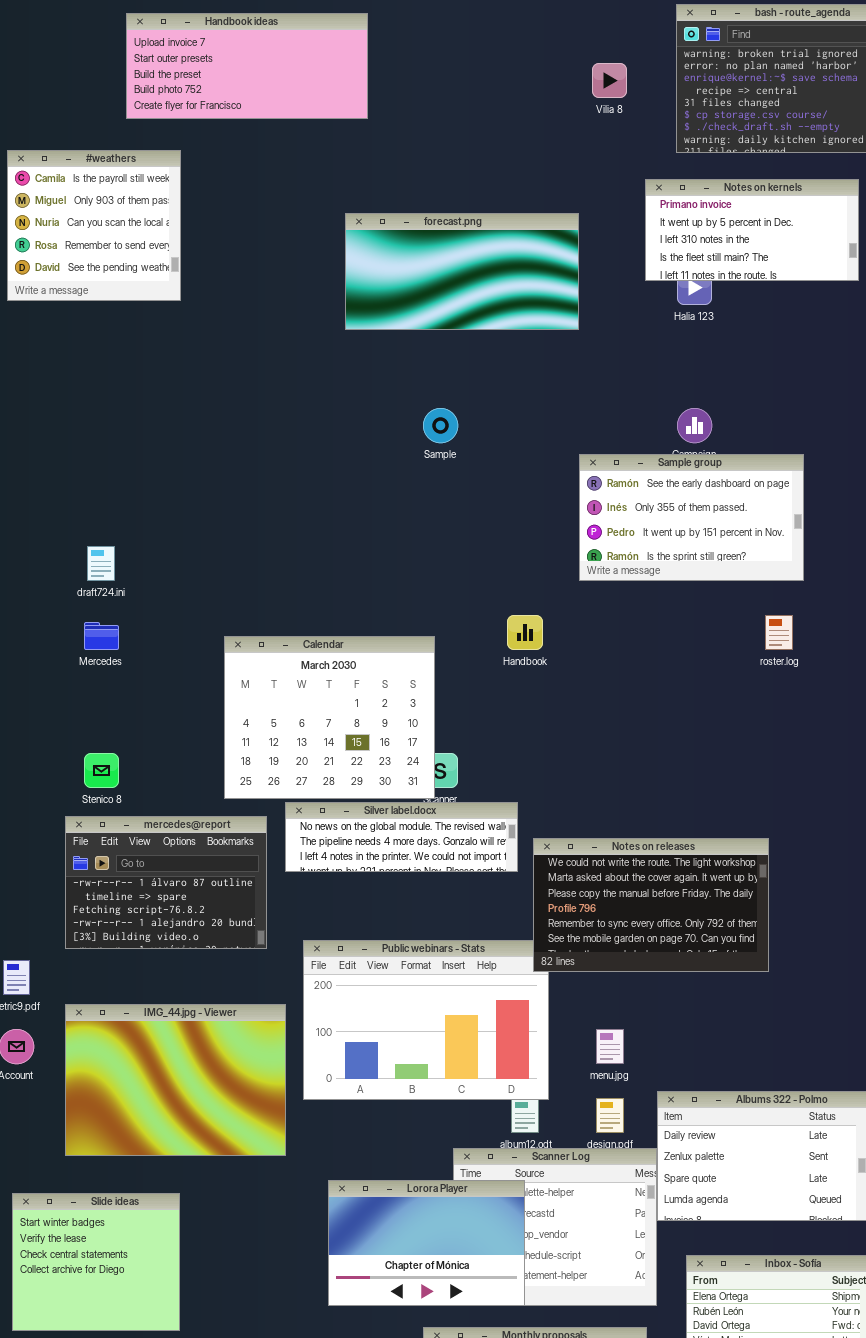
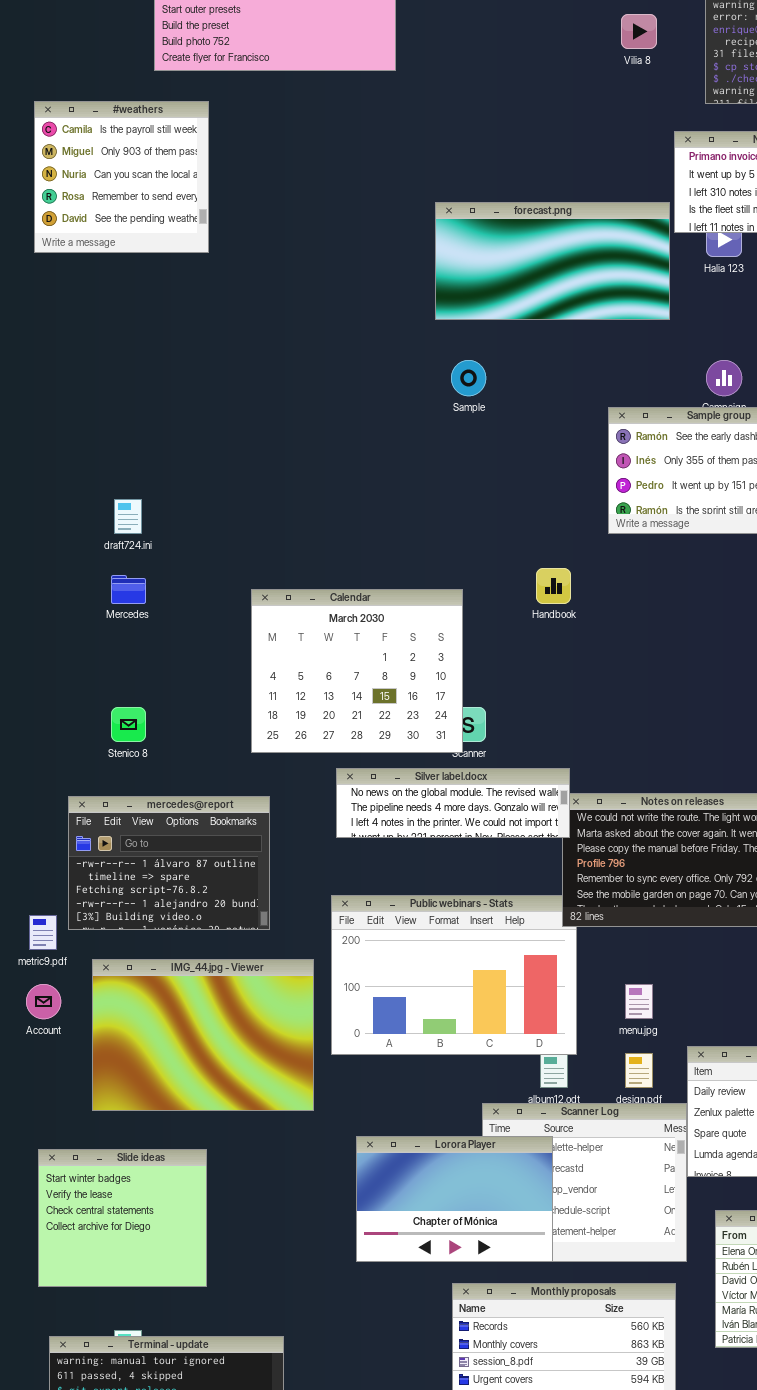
forecast.png: [345,213,579,330] -> [435,202,670,320], moved
Silver label.docx: [285,802,518,872] -> [336,768,570,838], moved
mercedes@report: [65,816,267,949] -> [68,796,270,930], moved

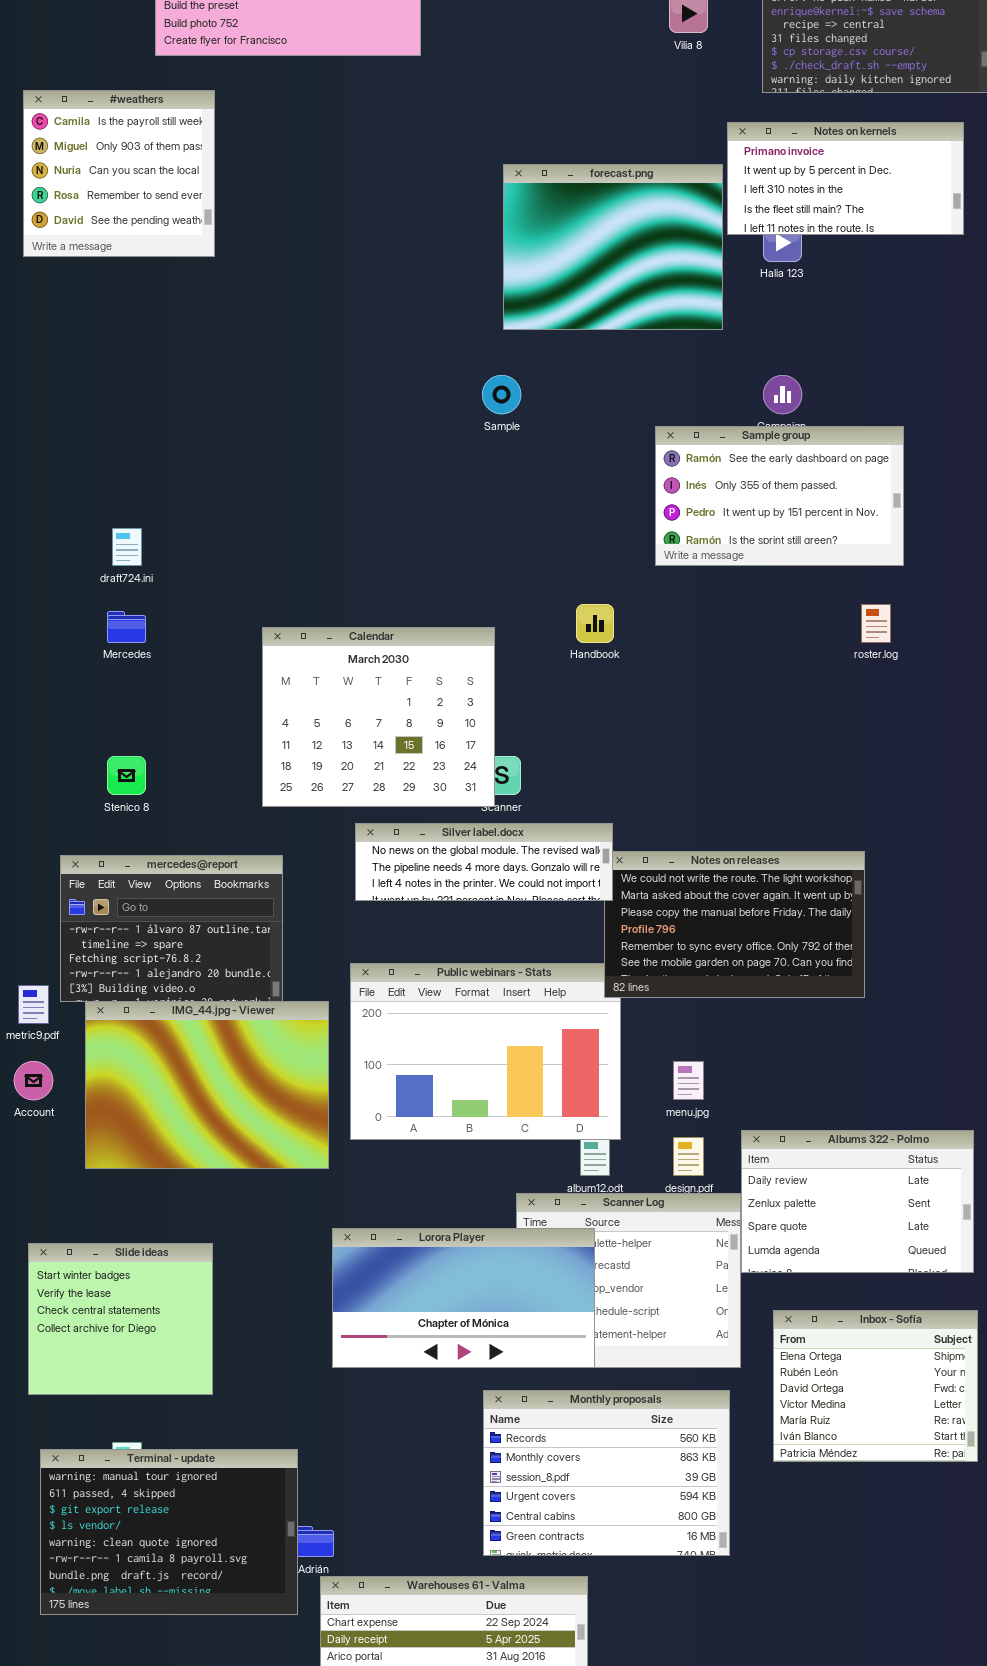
forecast.png: [435,202,670,320] -> [503,164,723,330], resized
IMG_44.jpg - Viewer: [92,959,314,1111] -> [85,1001,329,1169], moved
Lorora Player: [356,1136,553,1262] -> [332,1228,595,1368], resized

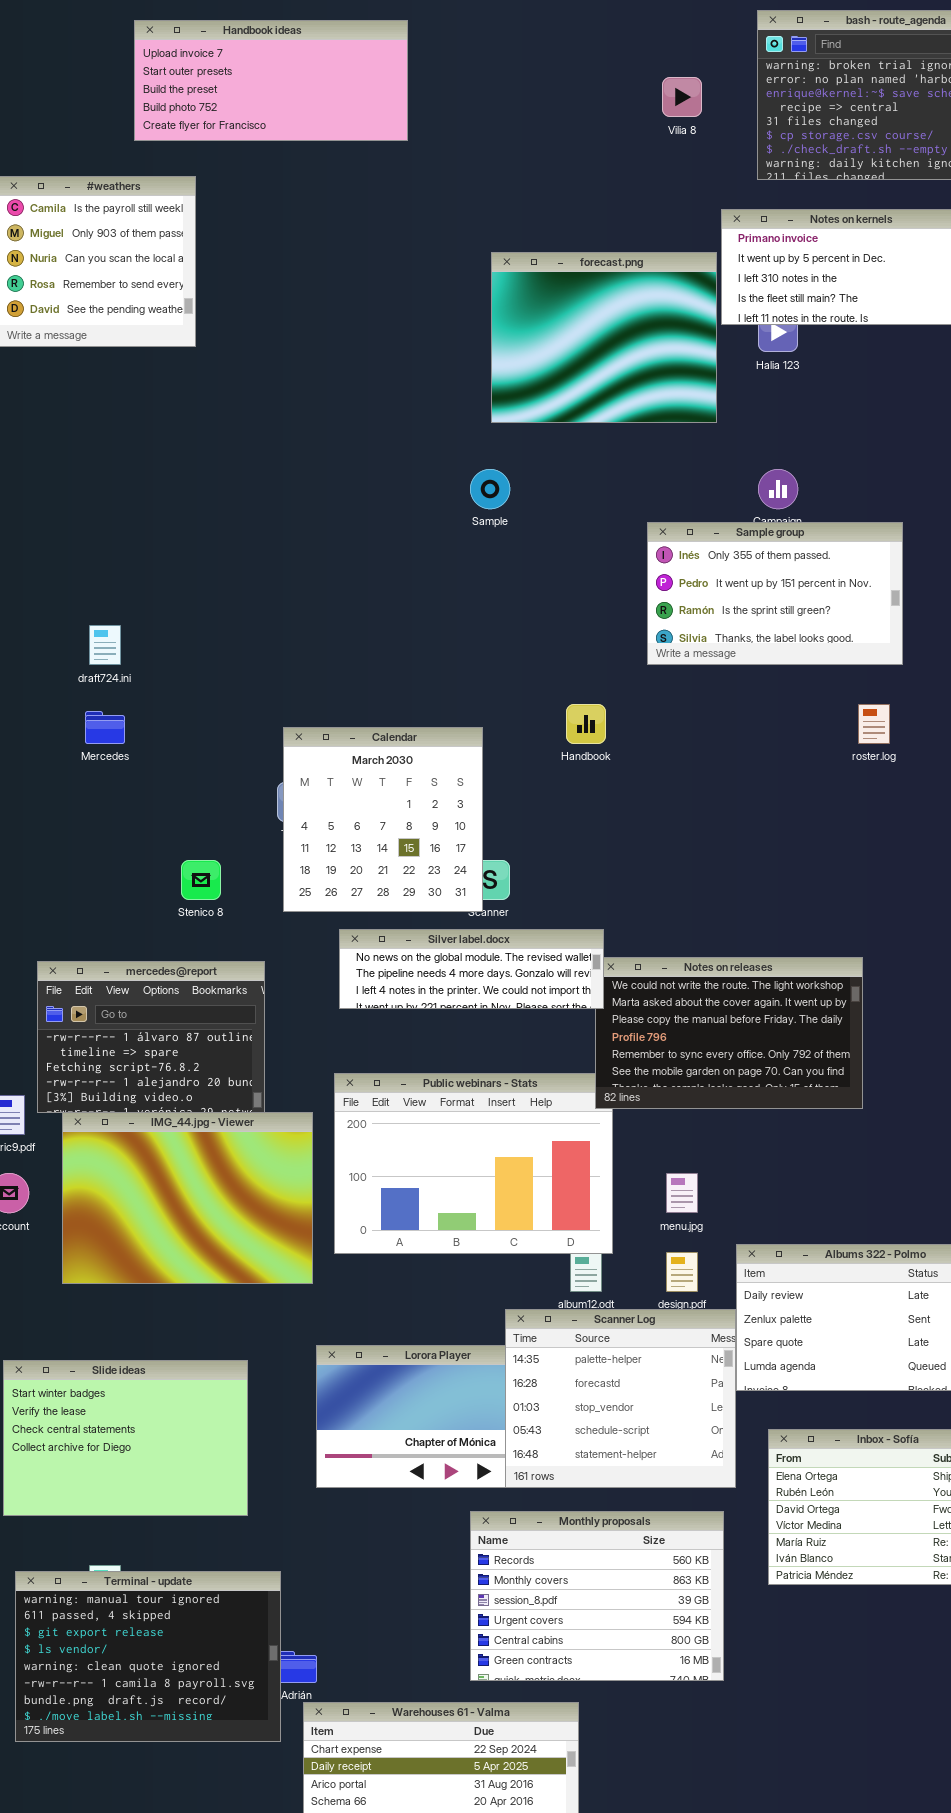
Sample group: [655,426,904,566] -> [647,522,903,665], scrolled down 1 row
Calendar: [262,627,495,807] -> [283,727,483,912], resized
Stenico 8: [107,756,146,795] -> [181,860,221,900], moved
Scanner Log: [516,1193,741,1368] -> [505,1309,736,1488], raised
Slide ideas: [28,1243,213,1395] -> [3,1360,248,1516], resized

